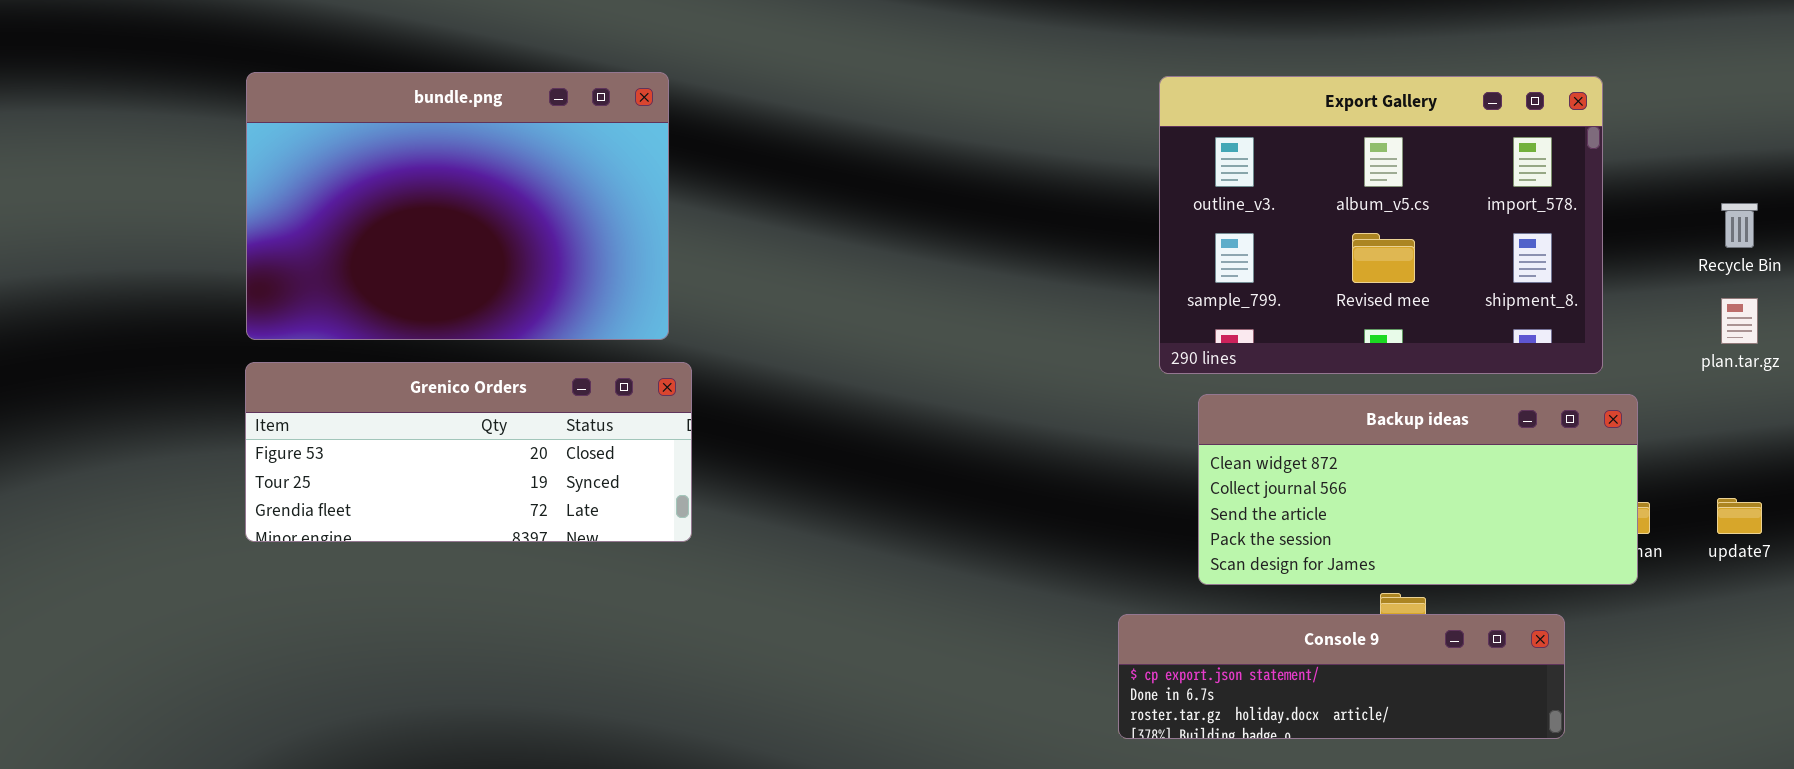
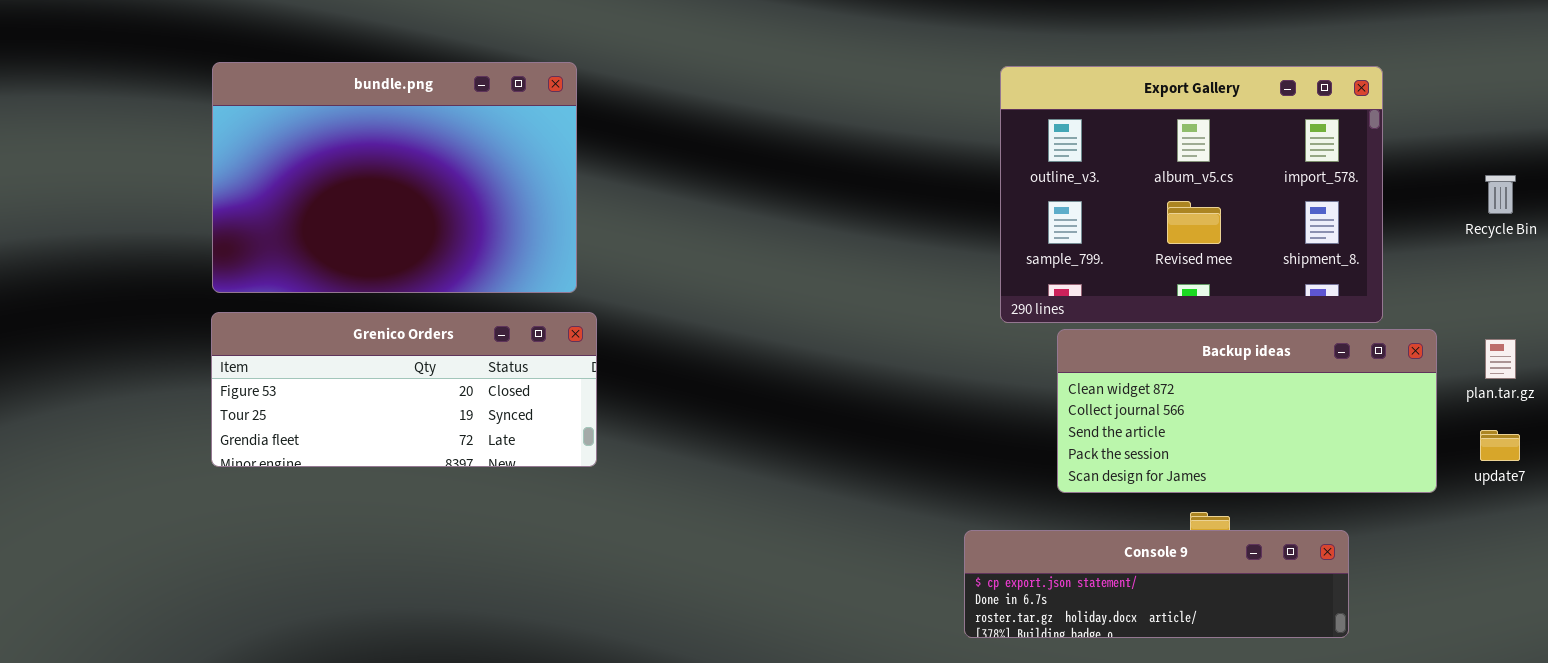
plan.tar.gz: [1721,298,1758,344] -> [1485,339,1516,379], moved
Backup ideas: [1198,394,1638,585] -> [1057,329,1437,493], moved

